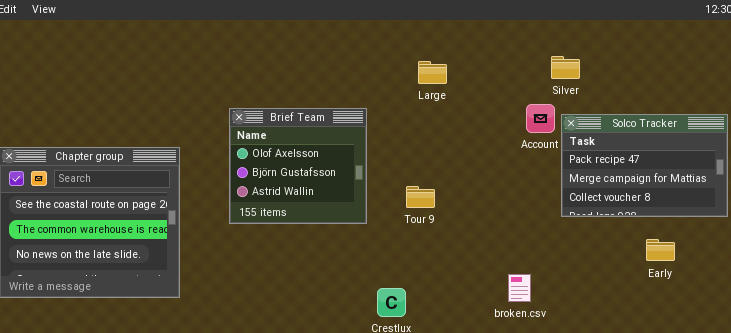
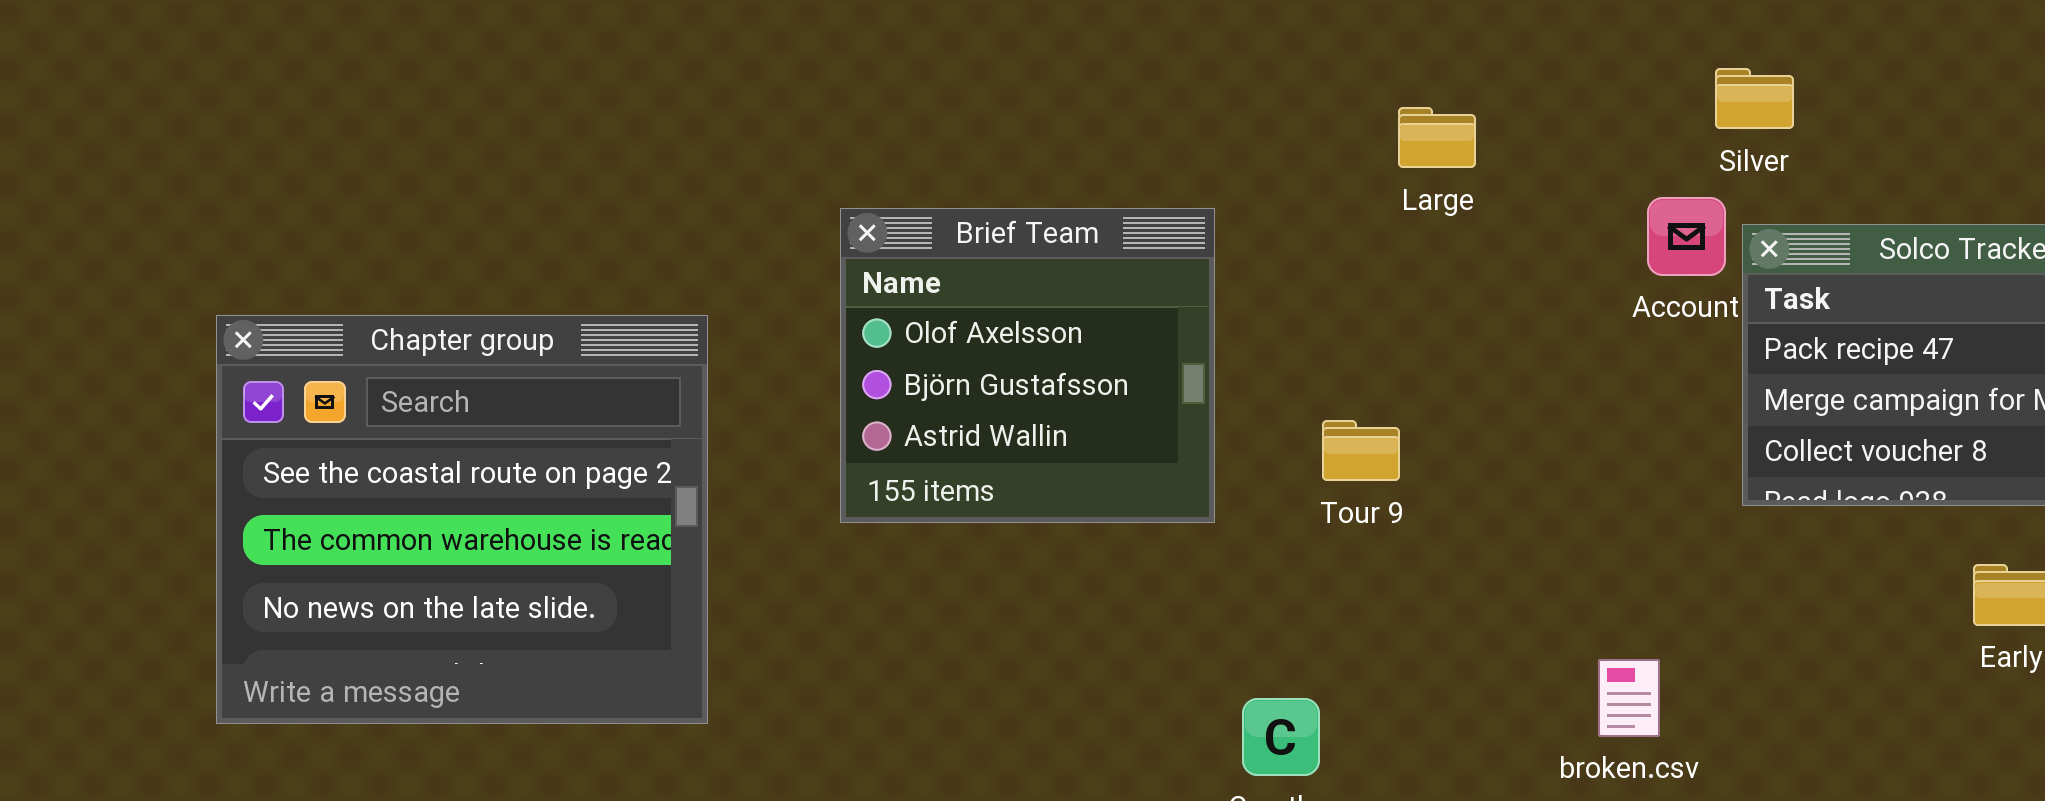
Large: [418,61,447,84] -> [1398,107,1476,168], moved

